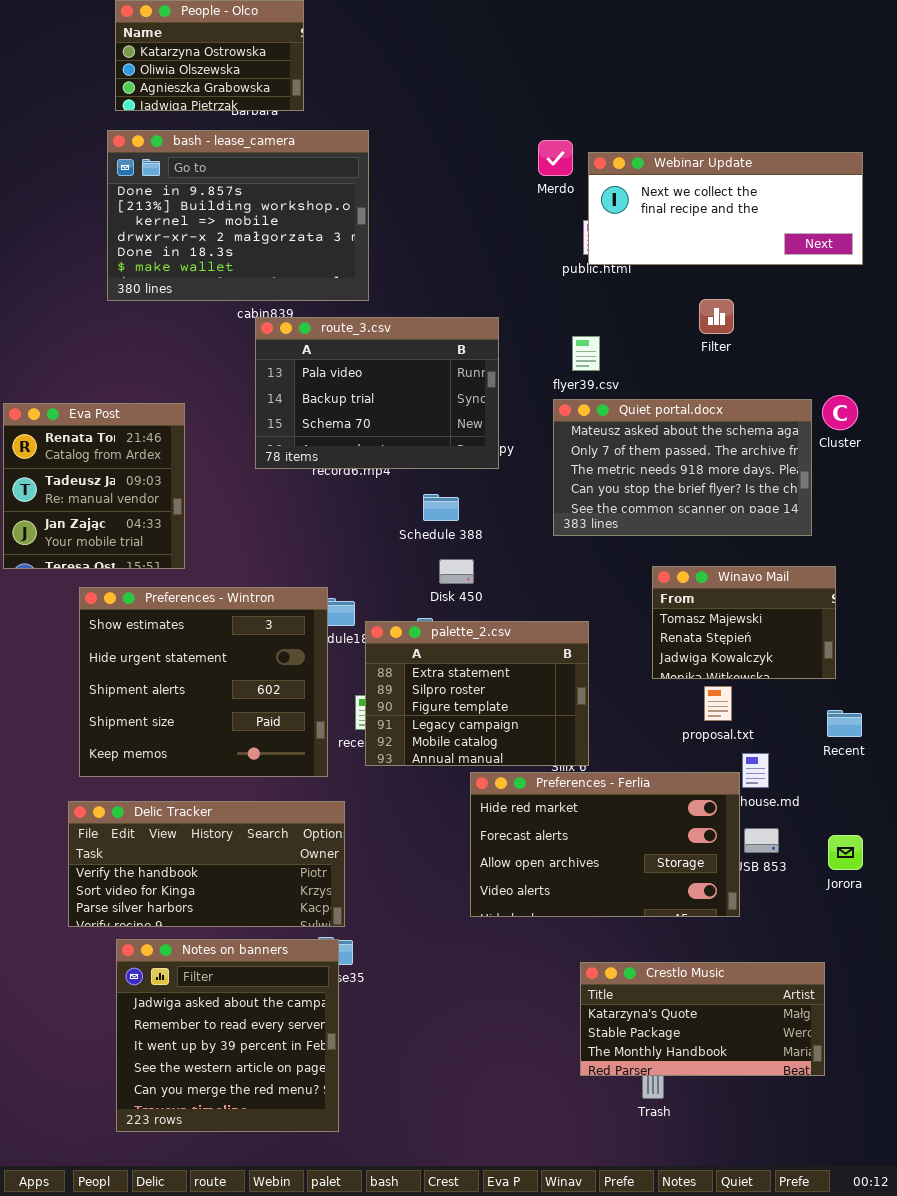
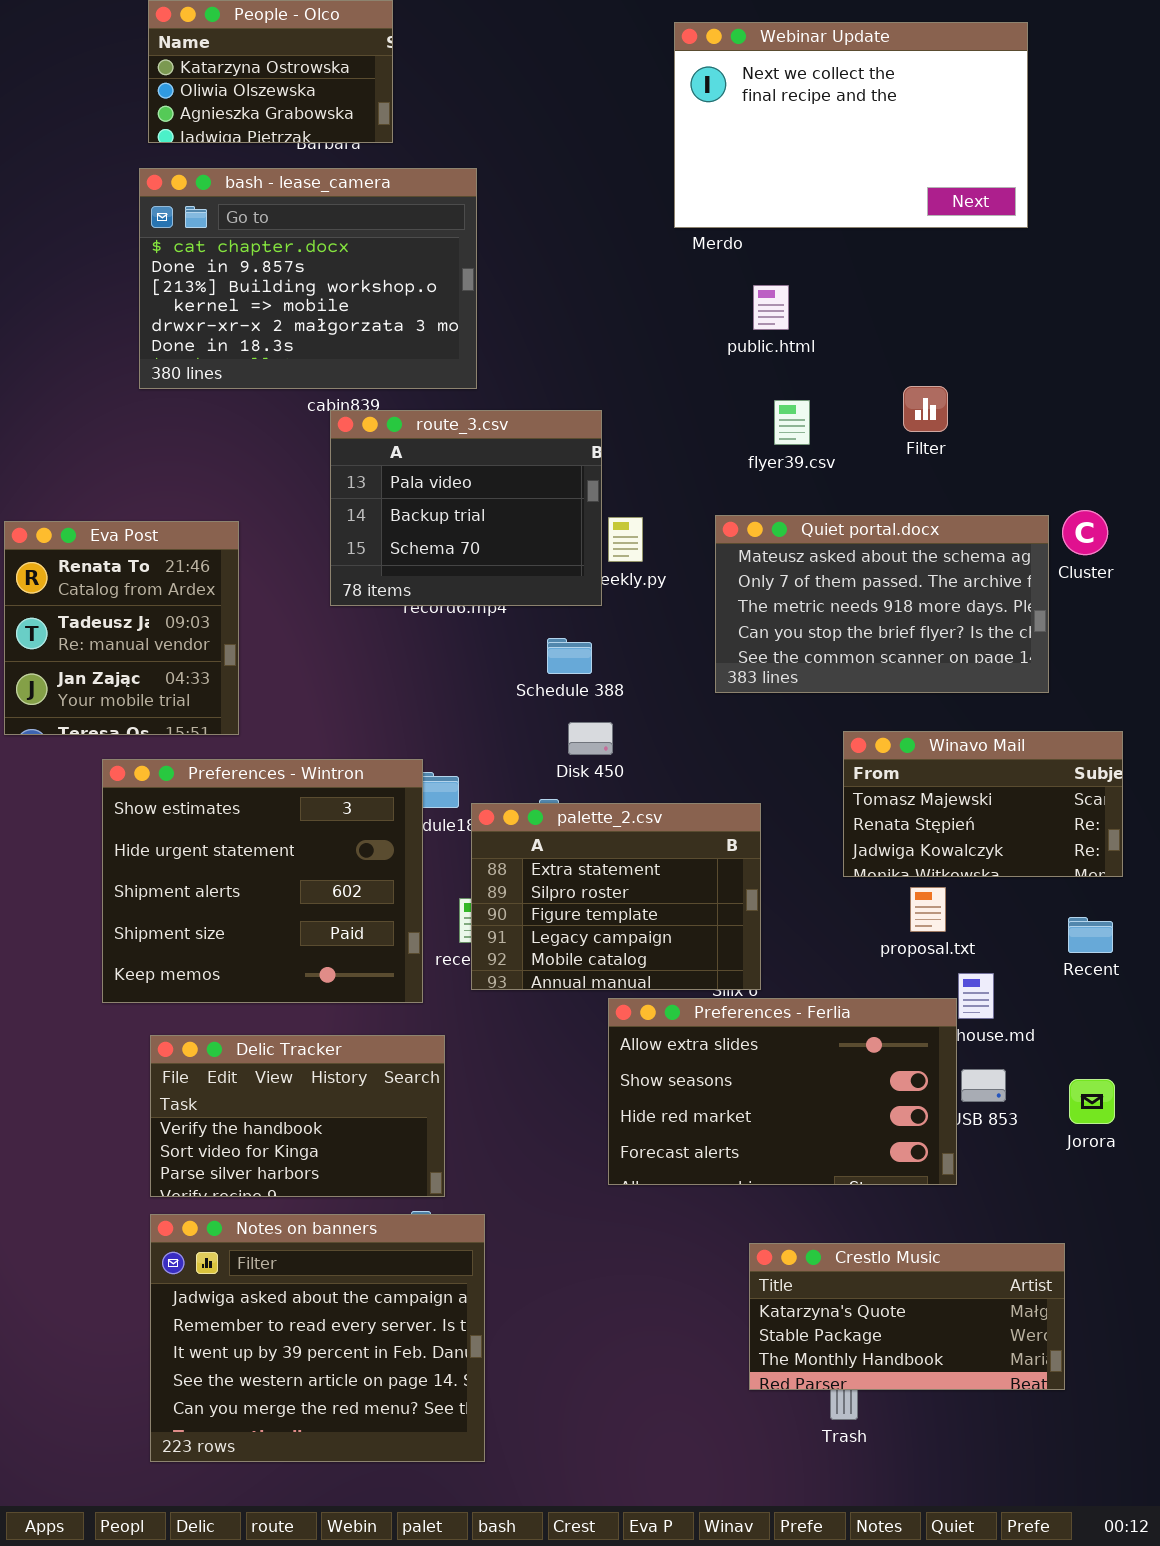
bash - lease_camera: [107,130,369,301] -> [139,168,477,389], scrolled up 1 row
Webinar Update: [588,152,863,265] -> [674,22,1028,228], moved, resized
route_3.csv: [255,317,499,469] -> [330,410,602,606], resized
flyer39.csv: [572,336,600,371] -> [774,400,810,445], moved
Winavo Mail: [652,566,836,679] -> [843,731,1123,877], resized
Preferences - Ferlia: [470,772,740,917] -> [608,998,957,1185], scrolled up 2 rows
Delic Tracker: [68,801,345,927] -> [150,1035,445,1197], resized
Notes on banners: [116,939,339,1132] -> [150,1214,485,1462], resized

